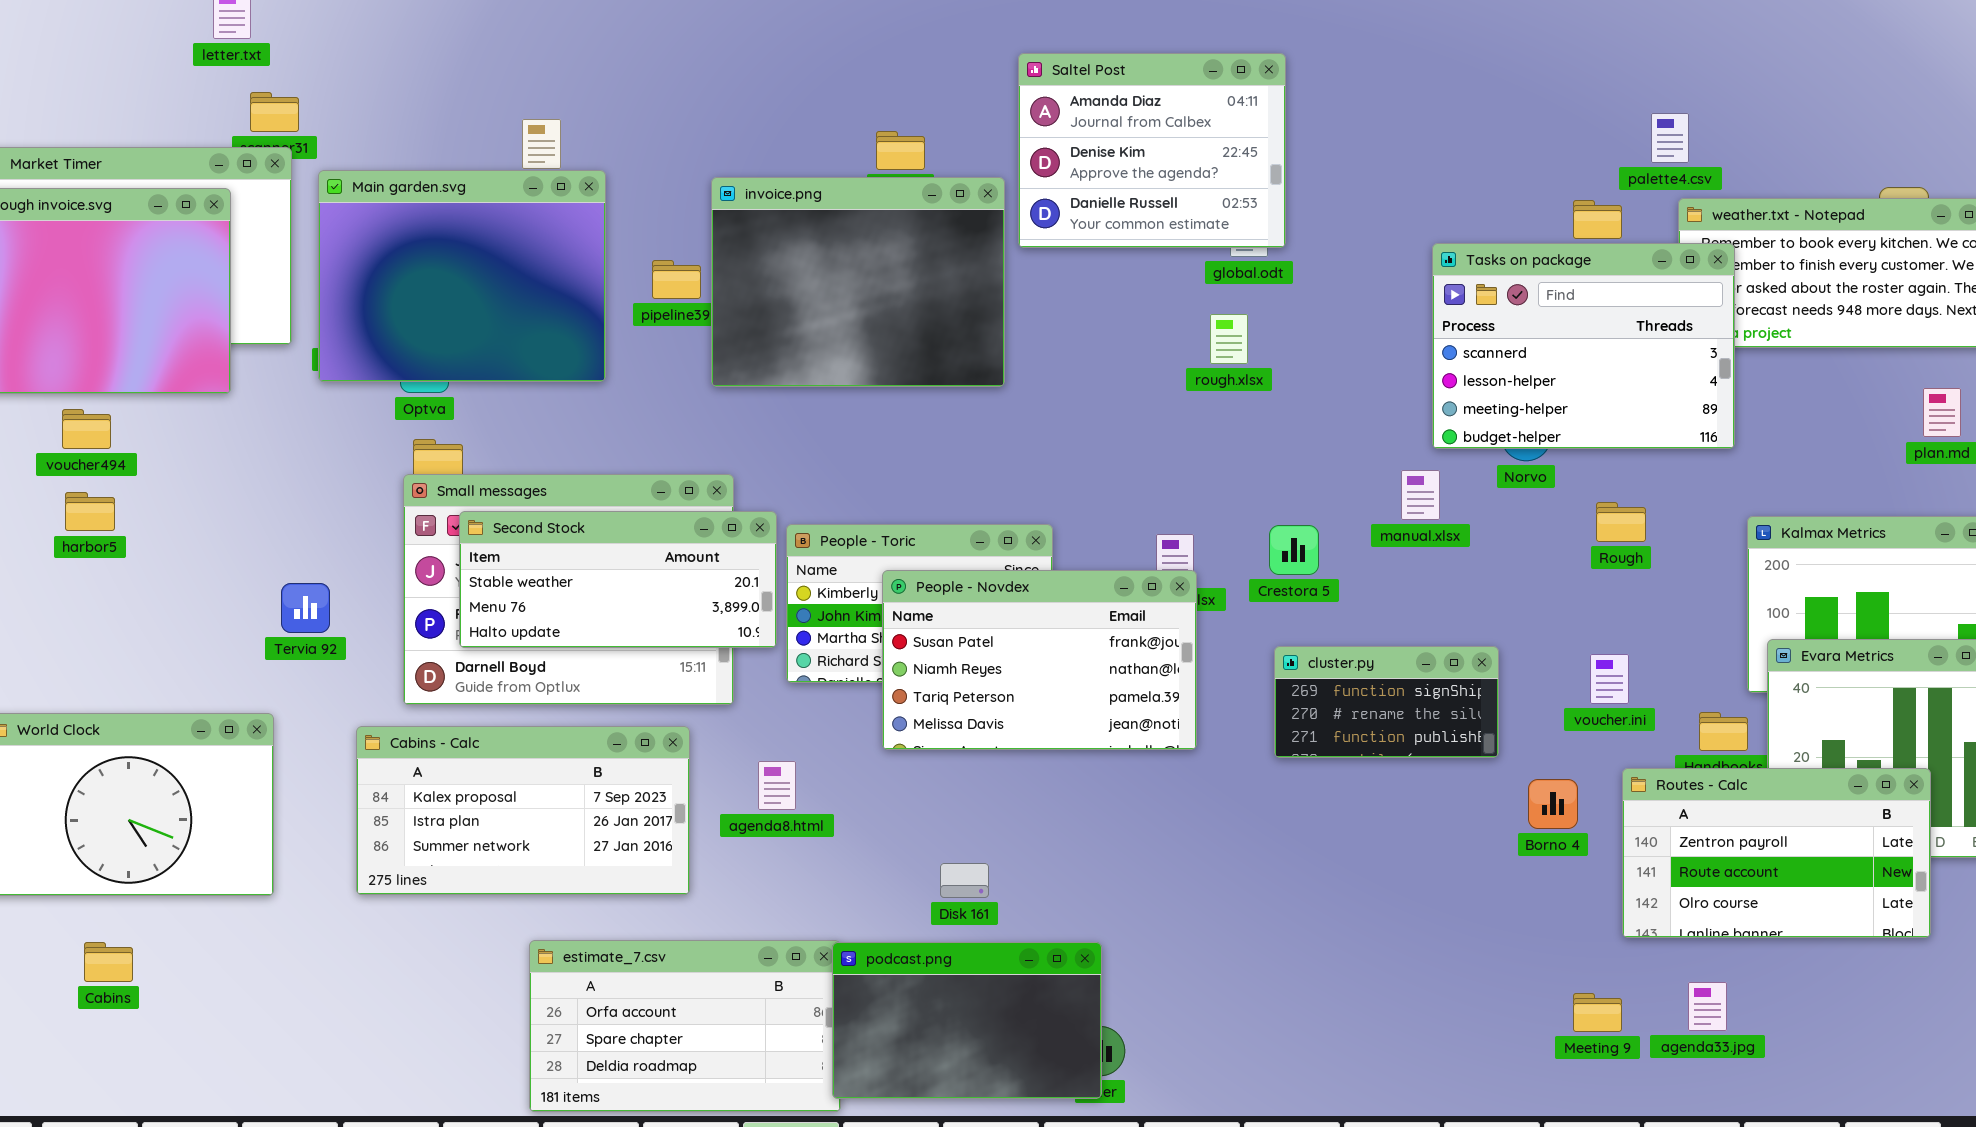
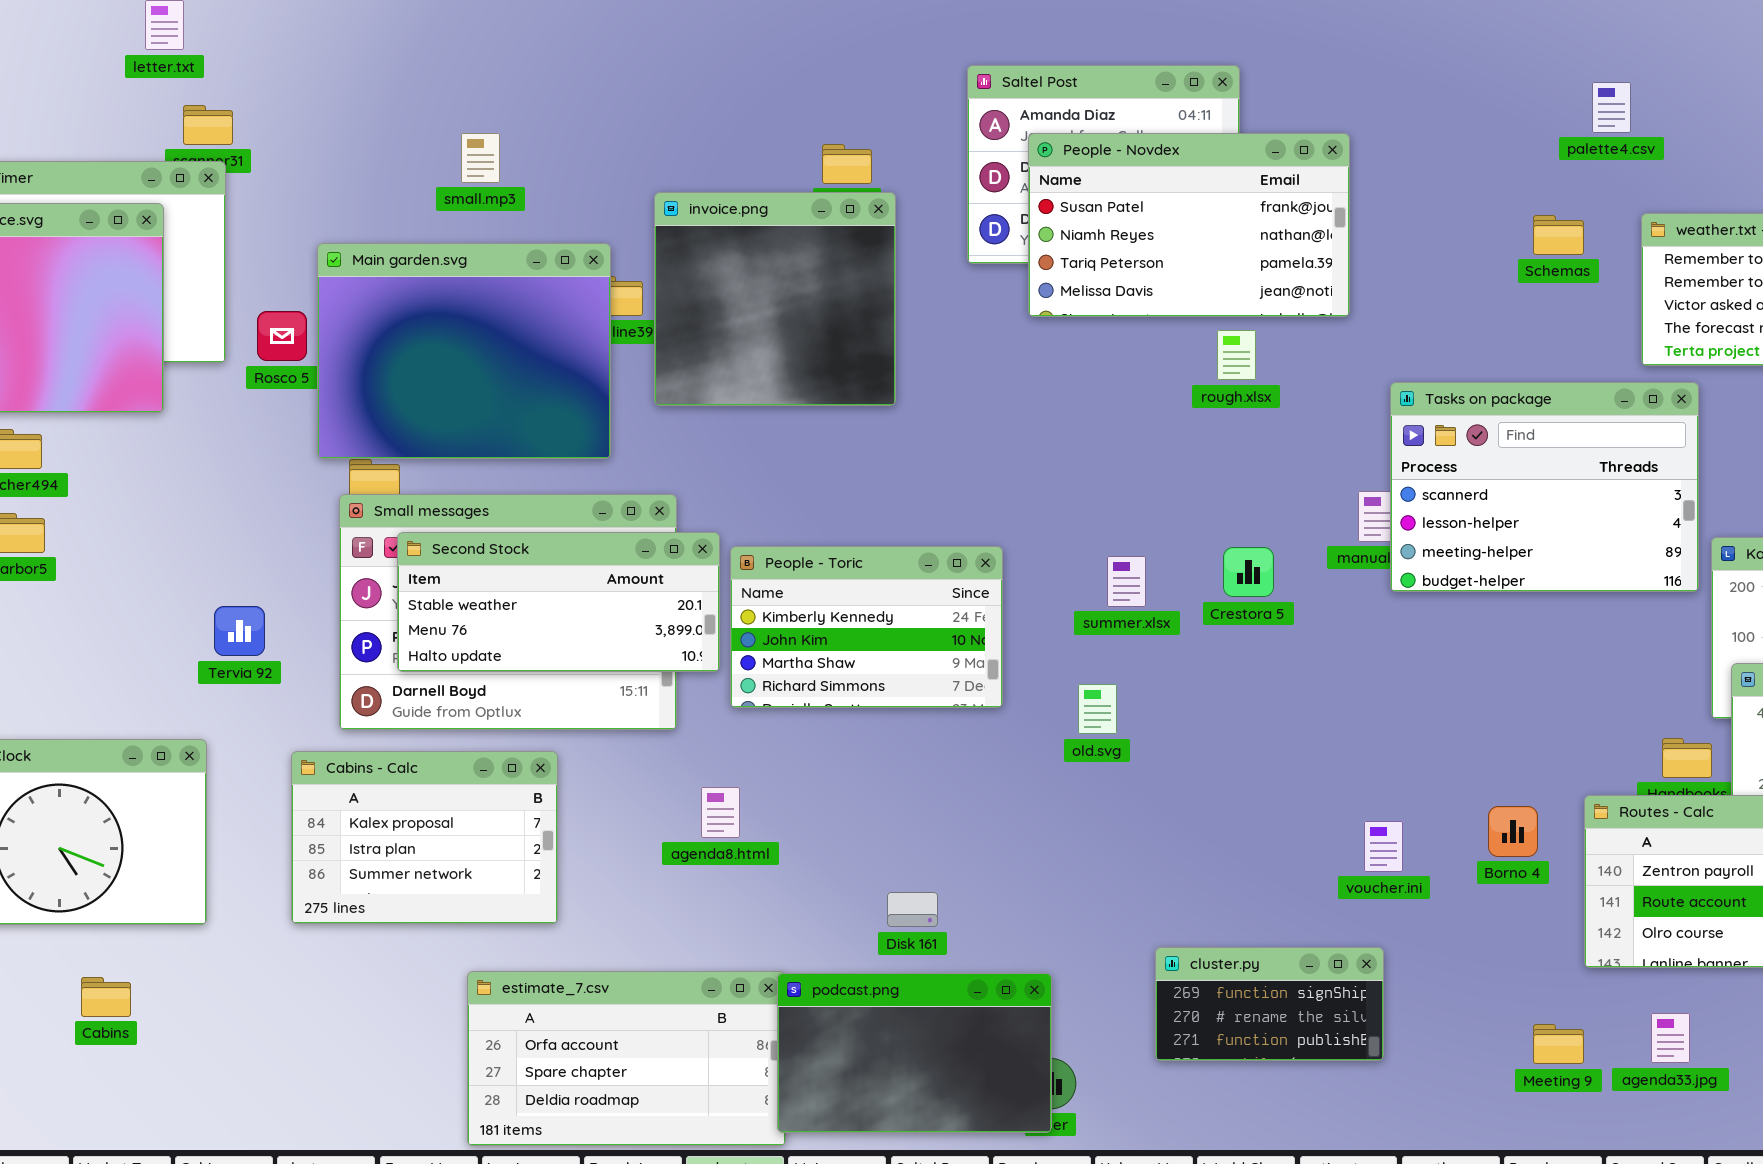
palette4.csv: [1651,113,1689,163] -> [1592,82,1631,133], moved
Main garden.svg: [318,170,606,382] -> [317,243,611,459], moved
invoice.png: [711,177,1005,387] -> [654,192,896,406], resized
Tasks on package: [1432,243,1735,449] -> [1390,382,1699,592], moved
rough.xlsx: [1210,314,1248,364] -> [1217,330,1256,380], moved
People - Novdex: [882,570,1197,750] -> [1028,133,1350,317], moved
cluster.py: [1274,646,1499,758] -> [1155,947,1384,1061], moved
voucher.ini: [1590,654,1629,704] -> [1364,821,1403,872], moved
Cabins - Calc: [356,726,690,895] -> [291,751,558,924], resized
Cabins: [84,942,133,982] -> [81,977,131,1017], moved

